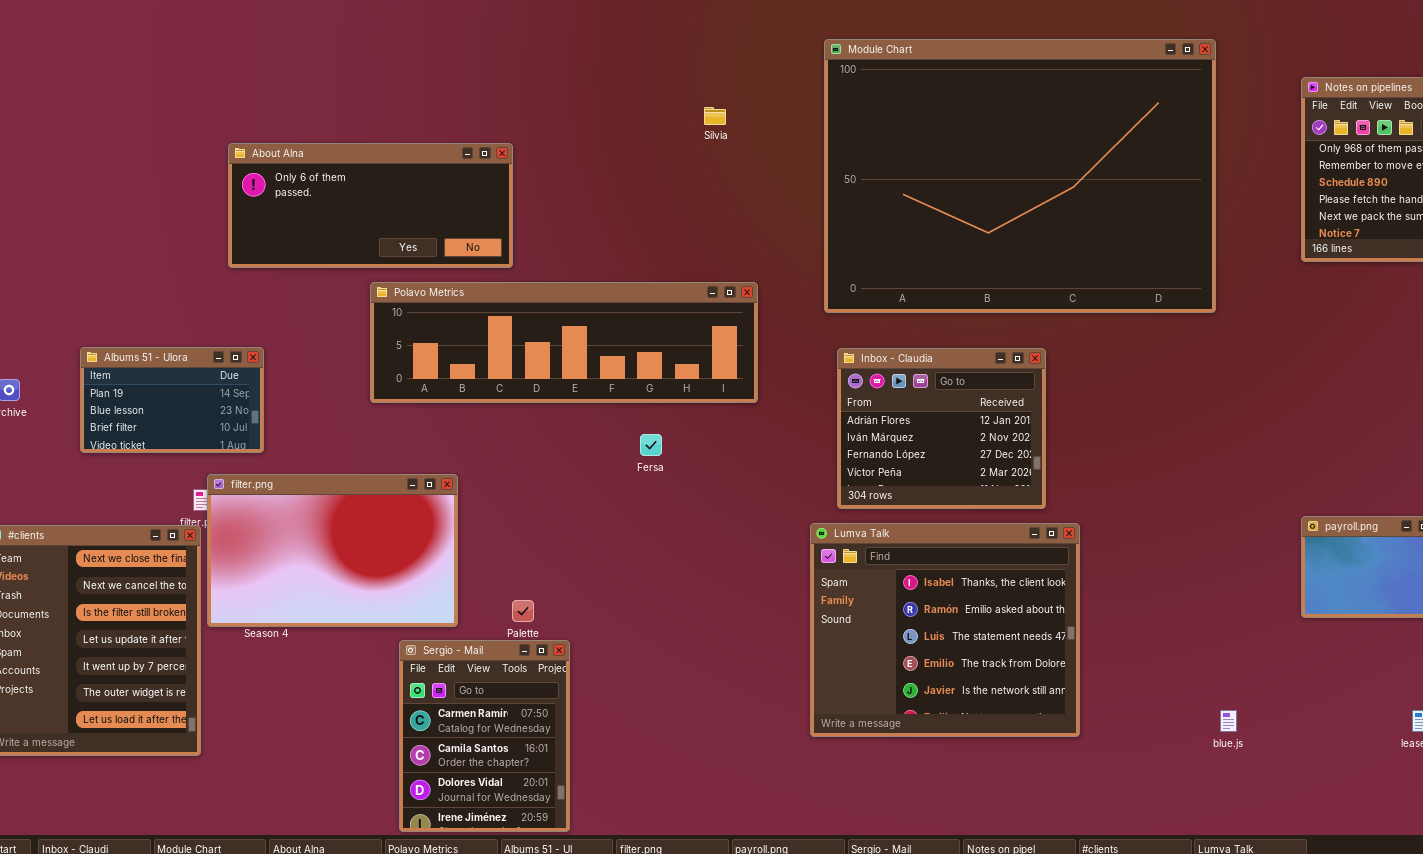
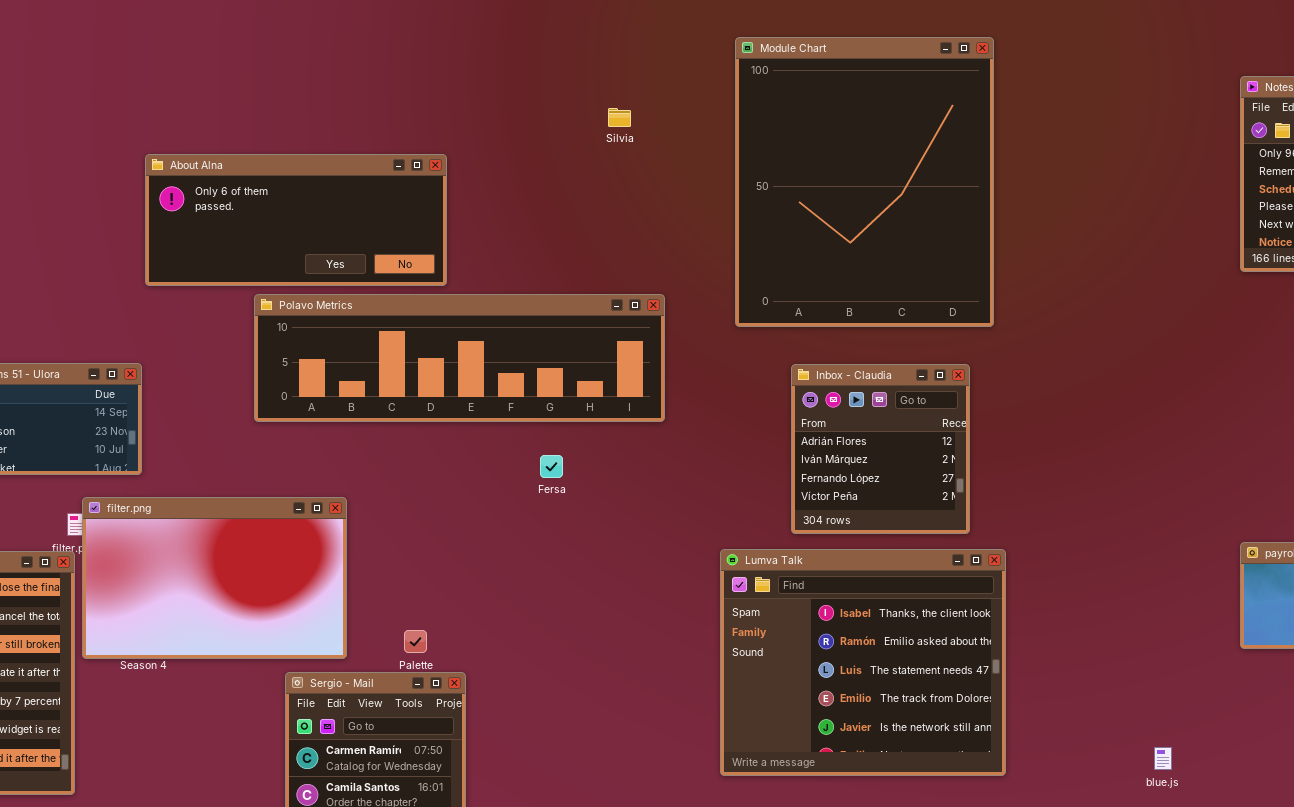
Module Chart: [824,39,1216,313] -> [735,37,994,327], resized
About Alna: [228,143,513,268] -> [145,154,447,286], moved
Inbox - Claudia: [837,348,1046,509] -> [791,364,970,534], resized

